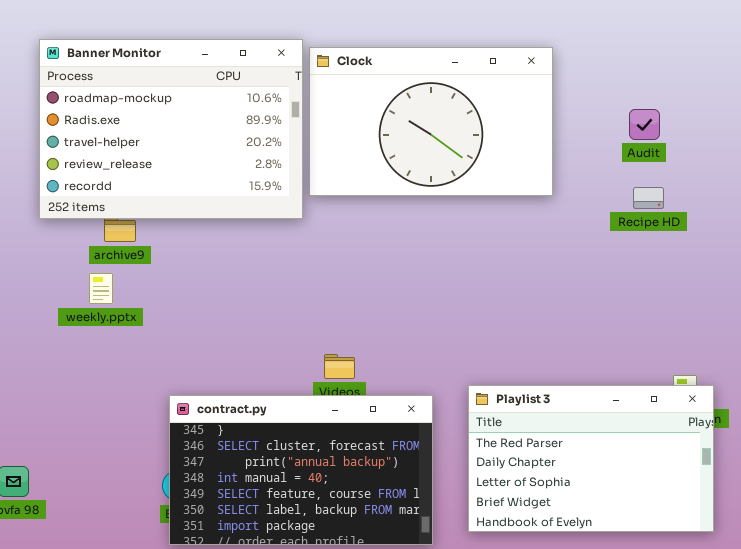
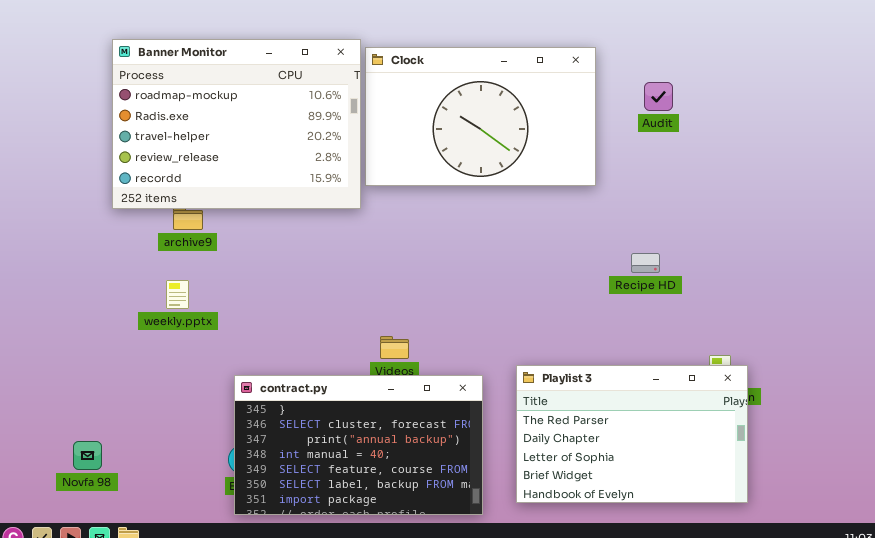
Audit: [629,109,660,140] -> [644,82,673,111], moved
Recipe HD: [633,187,664,209] -> [631,253,660,273], moved
weekly.pptx: [89,273,113,304] -> [166,280,189,309], moved

